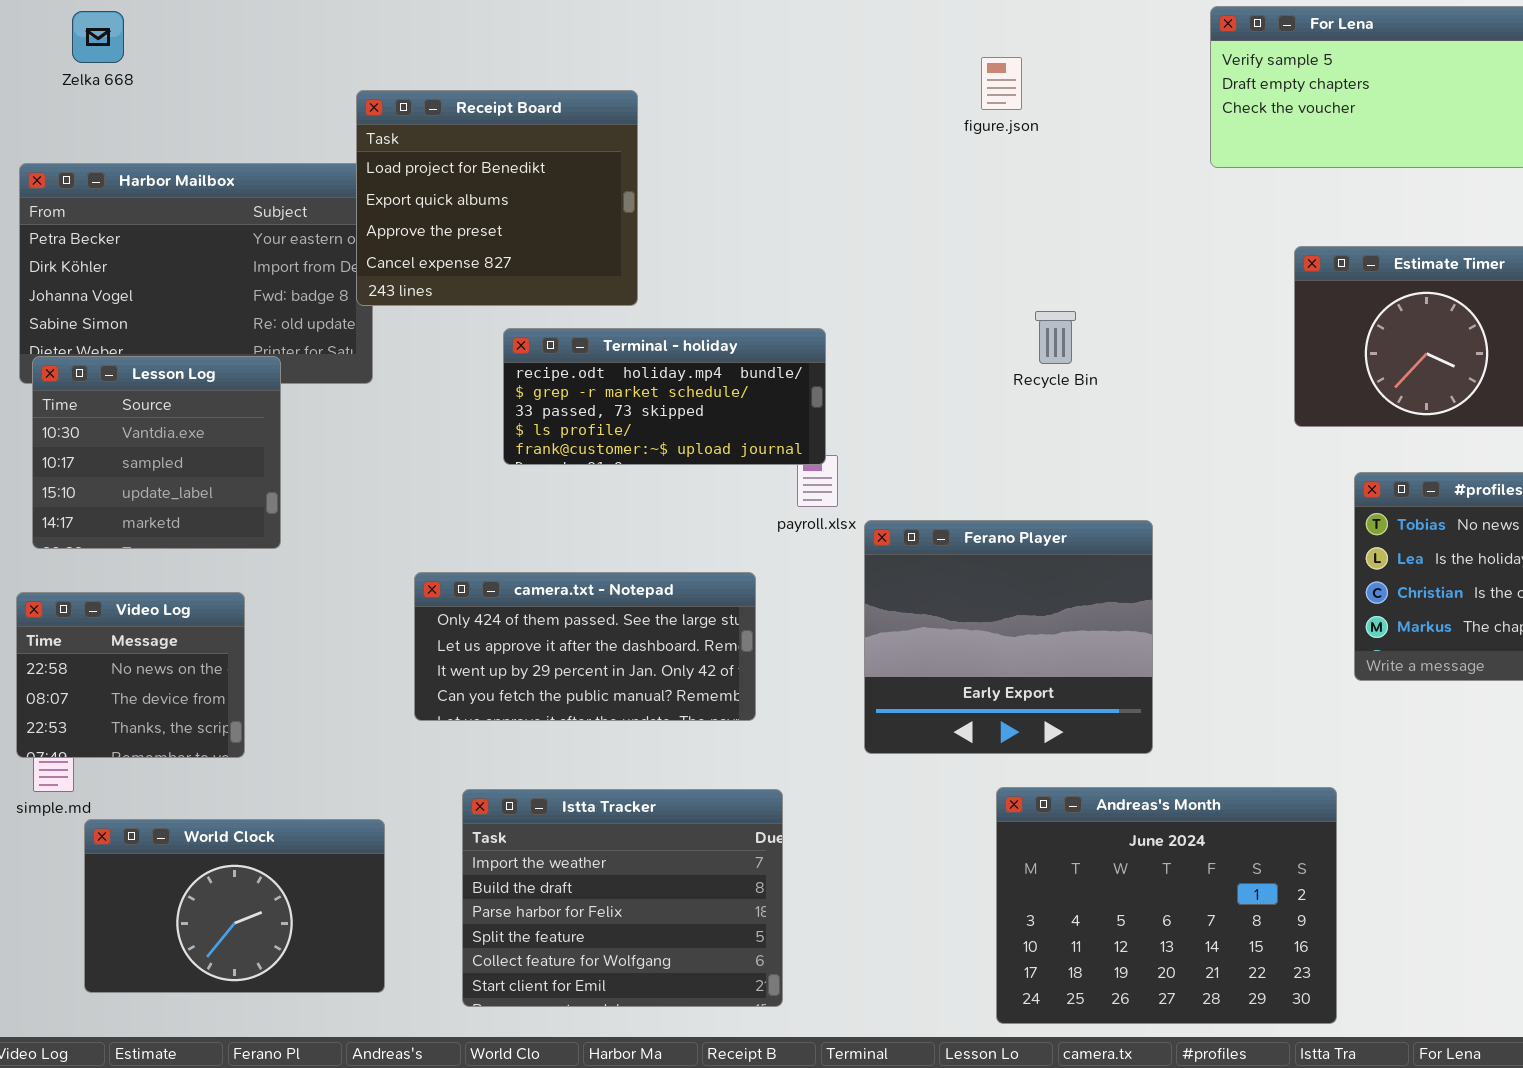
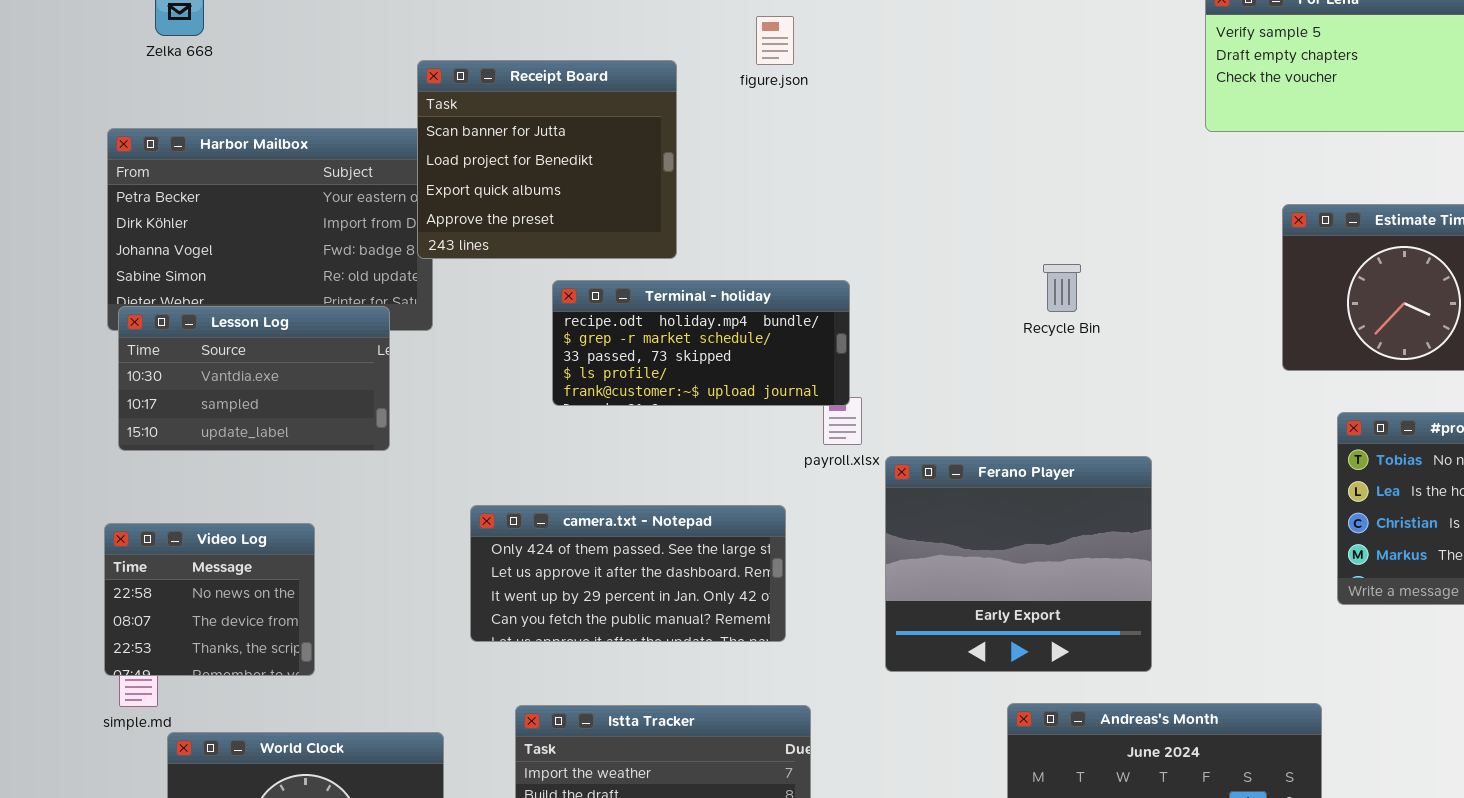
figure.json: [981,57,1022,110] -> [756,16,794,65], moved
Receipt Board: [356,90,638,306] -> [417,60,677,259], scrolled up 1 row
Lesson Log: [32,356,281,549] -> [118,306,390,451], resized

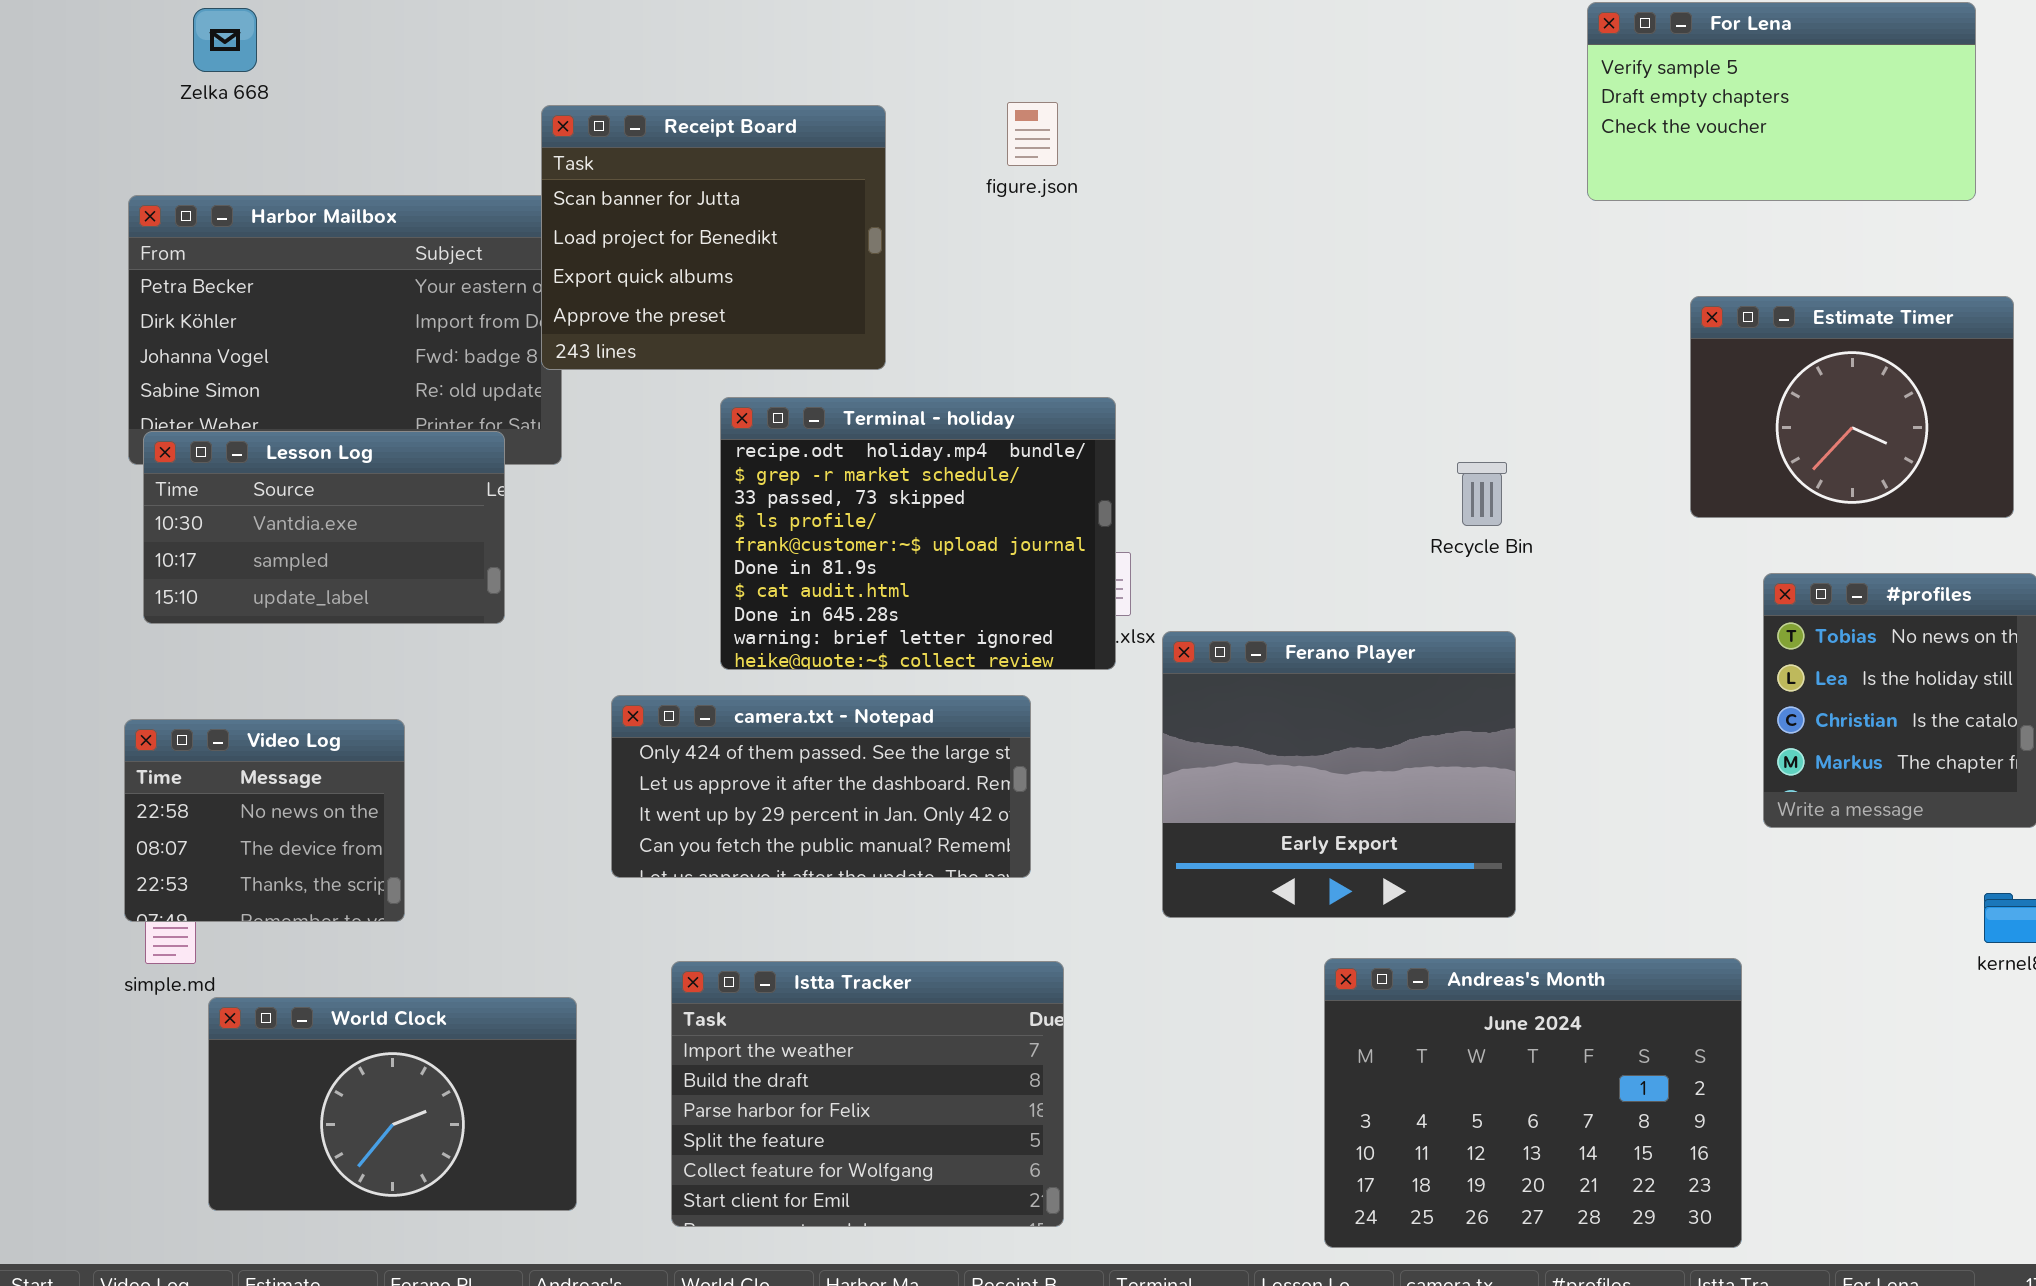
figure.json: [756,16,794,65] -> [1007,102,1058,166], moved
Recycle Bin: [1043,264,1081,312] -> [1457,462,1507,526], moved
Terminal - holiday: [552,280,850,406] -> [720,397,1116,670], resized

